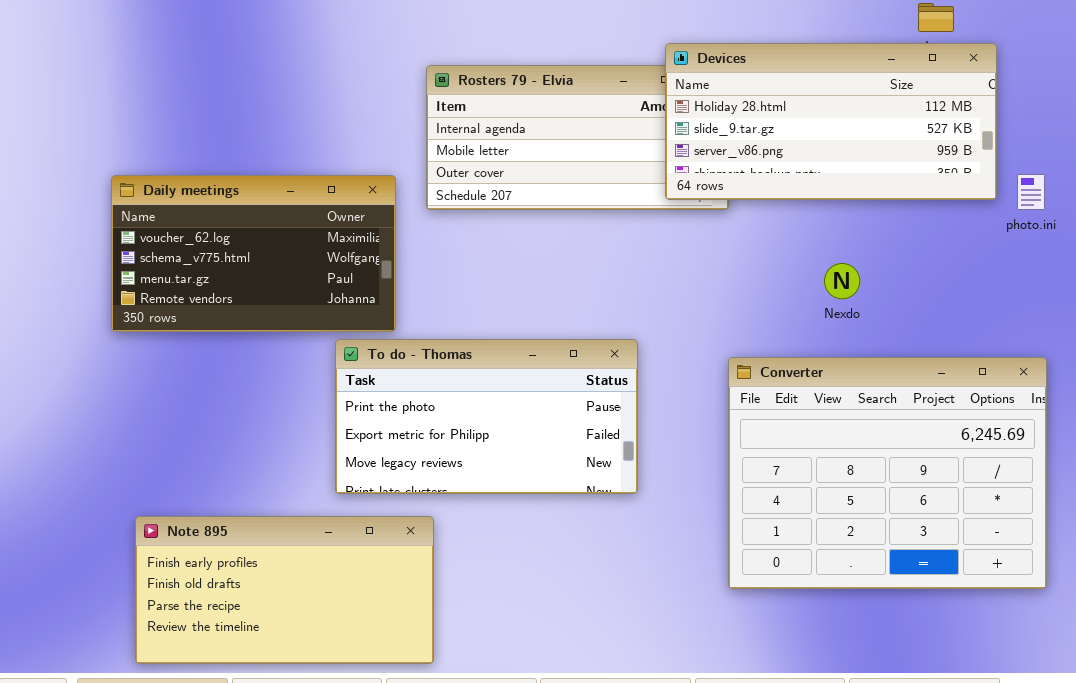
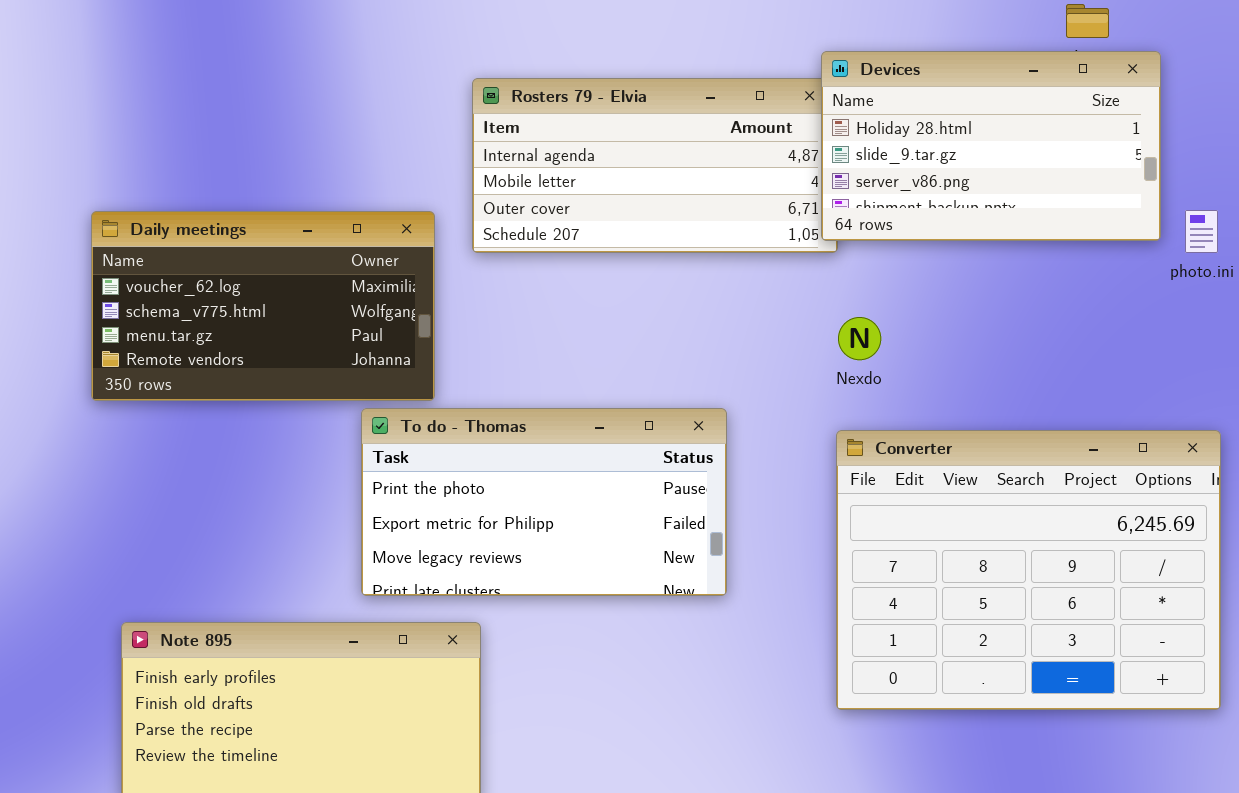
Devices: [665,43,997,200] -> [821,51,1161,241], resized
Nexdo: [824,263,860,299] -> [838,317,881,360], moved

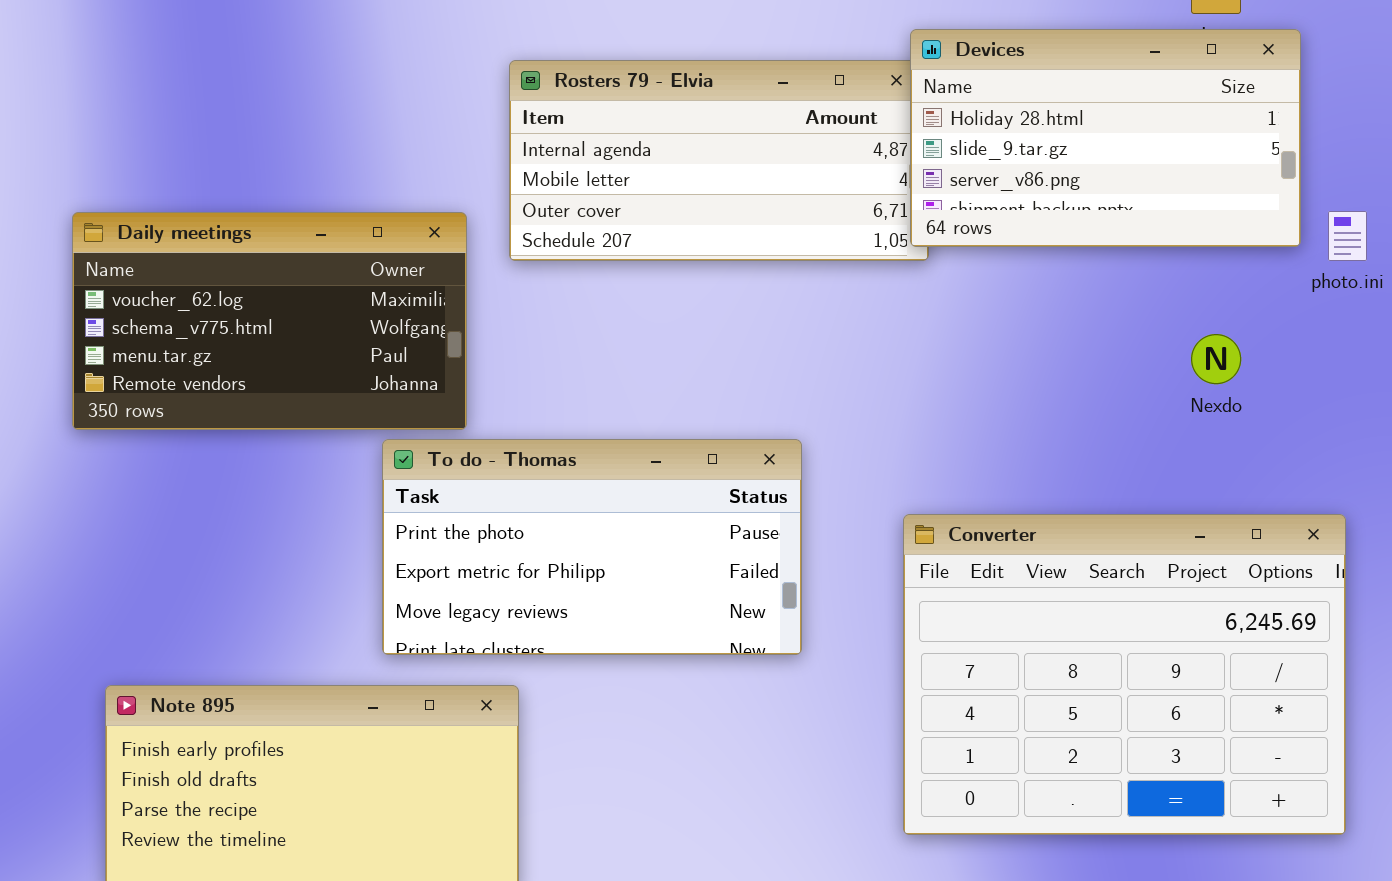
Nexdo: [838,317,881,360] -> [1191,334,1241,384], moved
Converter: [836,430,1221,710] -> [903,514,1346,835], moved

